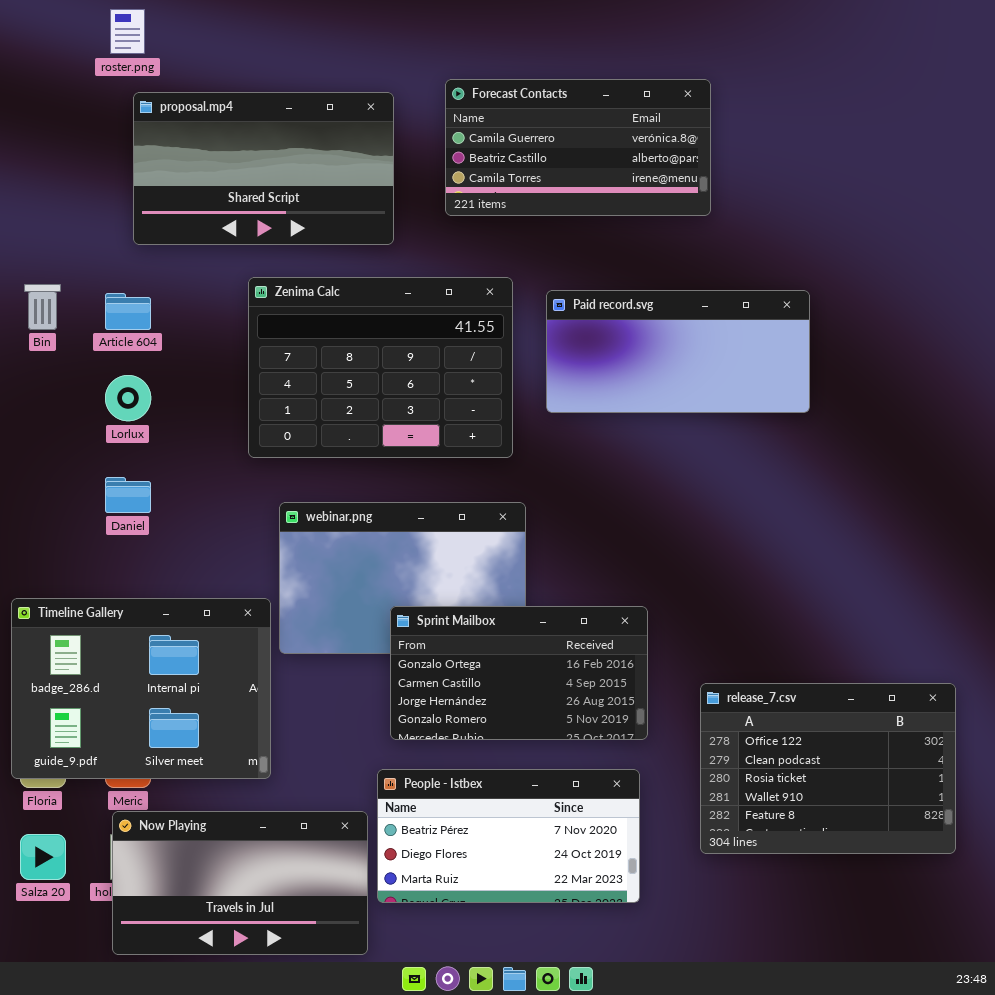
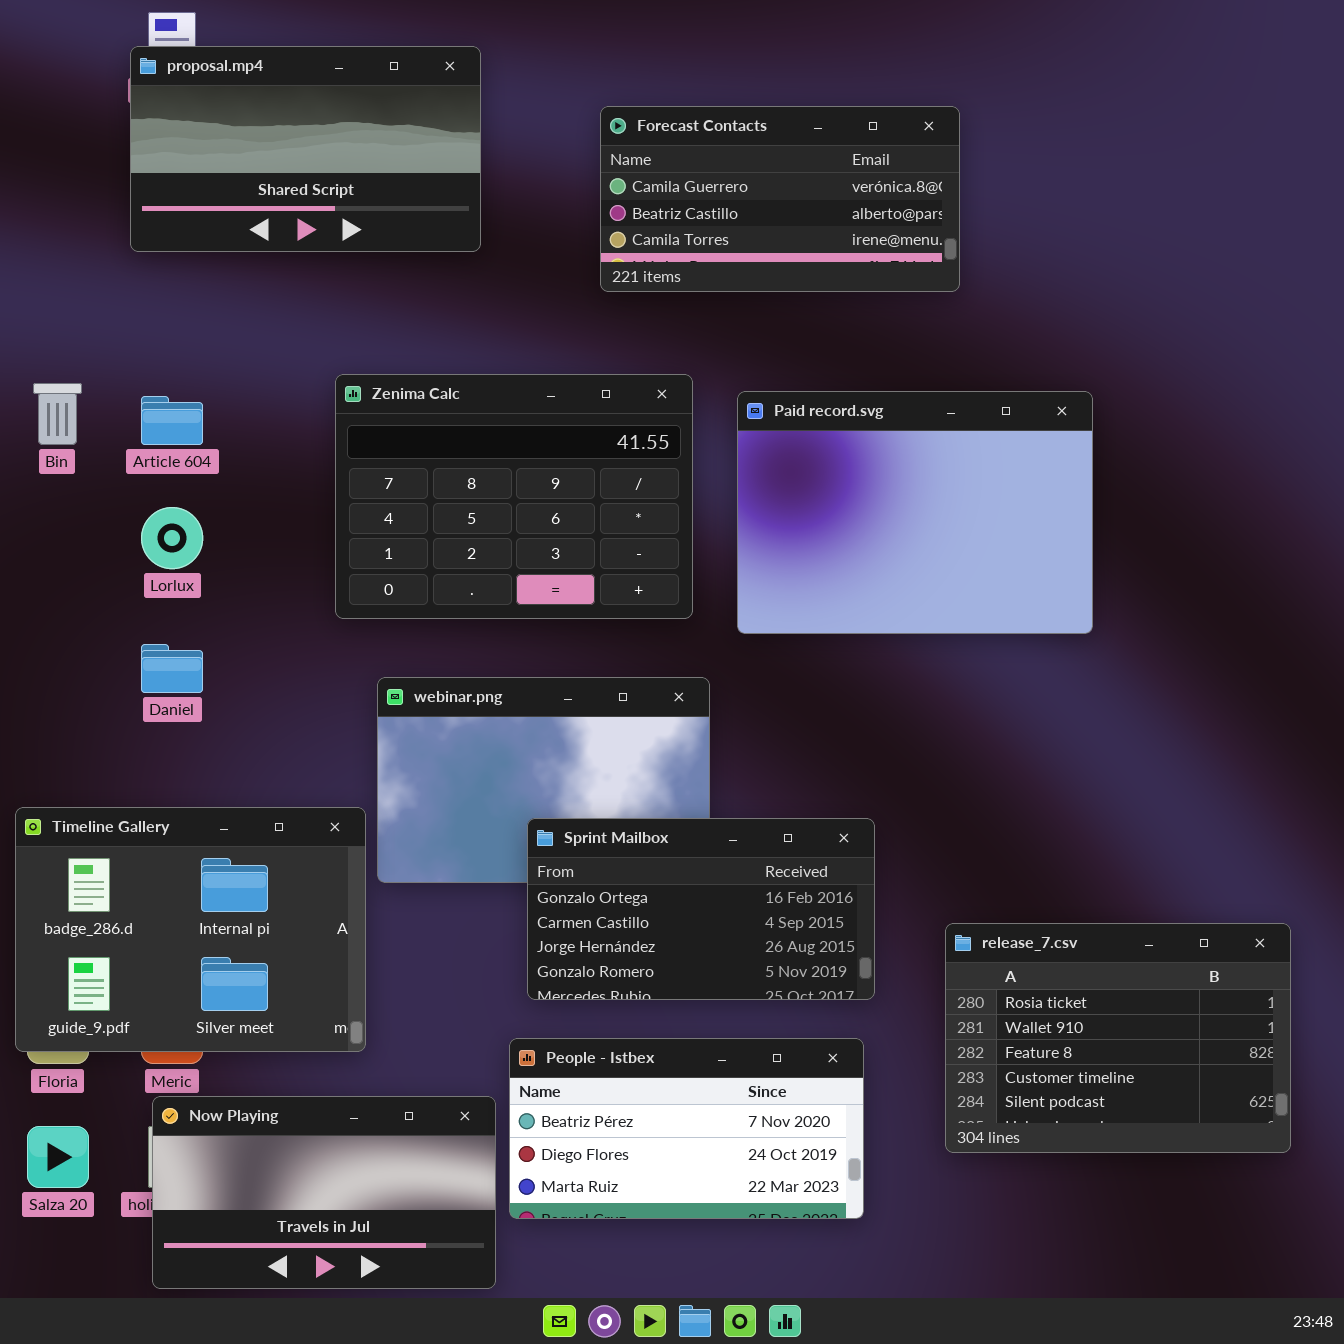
proposal.mp4: [133,92,394,245] -> [130,46,481,252], moved
Paid record.svg: [546,290,810,413] -> [737,391,1093,634], resized
release_7.csv: [700,683,956,854] -> [945,923,1291,1153], scrolled down 2 rows

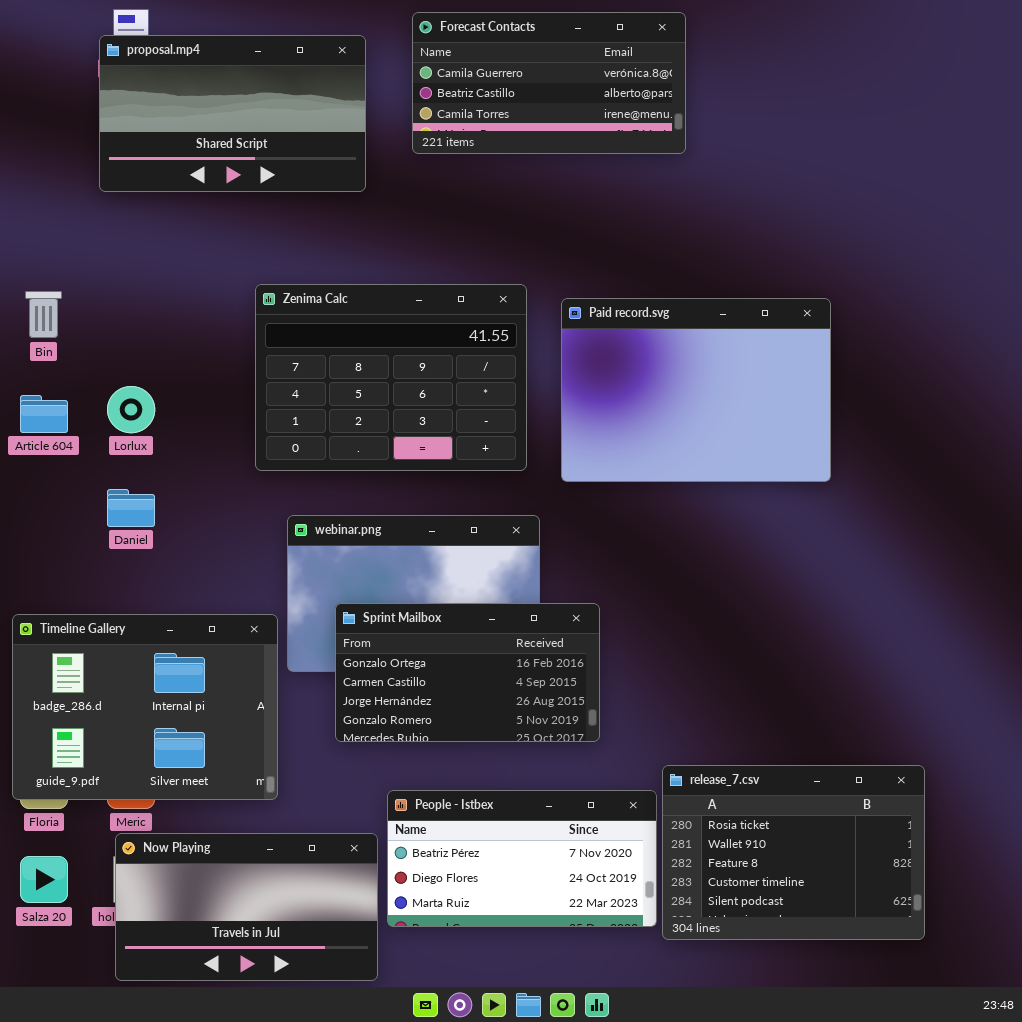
Forecast Contacts: [600,106,960,292] -> [412,12,686,154], moved
Article 604: [141,396,203,445] -> [20,395,68,433], moved
Sprint Mailbox: [527,818,875,1000] -> [335,603,600,742], moved
release_7.csv: [945,923,1291,1153] -> [662,765,925,940], moved

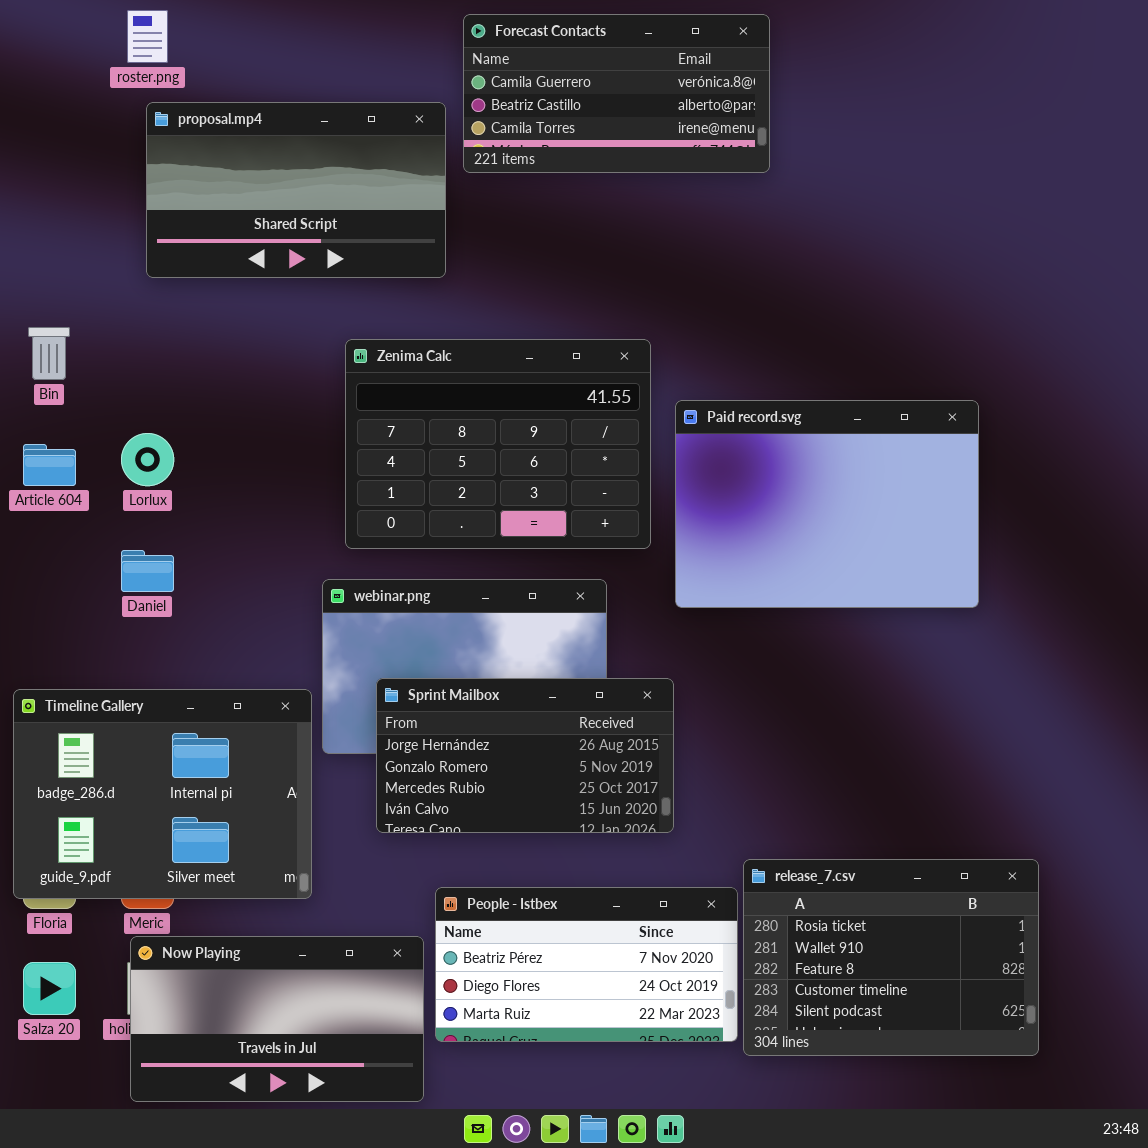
proposal.mp4: [99,35,366,192] -> [146,102,446,278], moved
Zenima Calc: [255,284,527,471] -> [345,339,651,549], moved
Paid record.svg: [561,298,831,482] -> [675,400,979,608], moved
Sprint Mailbox: [335,603,600,742] -> [376,678,674,833], scrolled down 2 rows

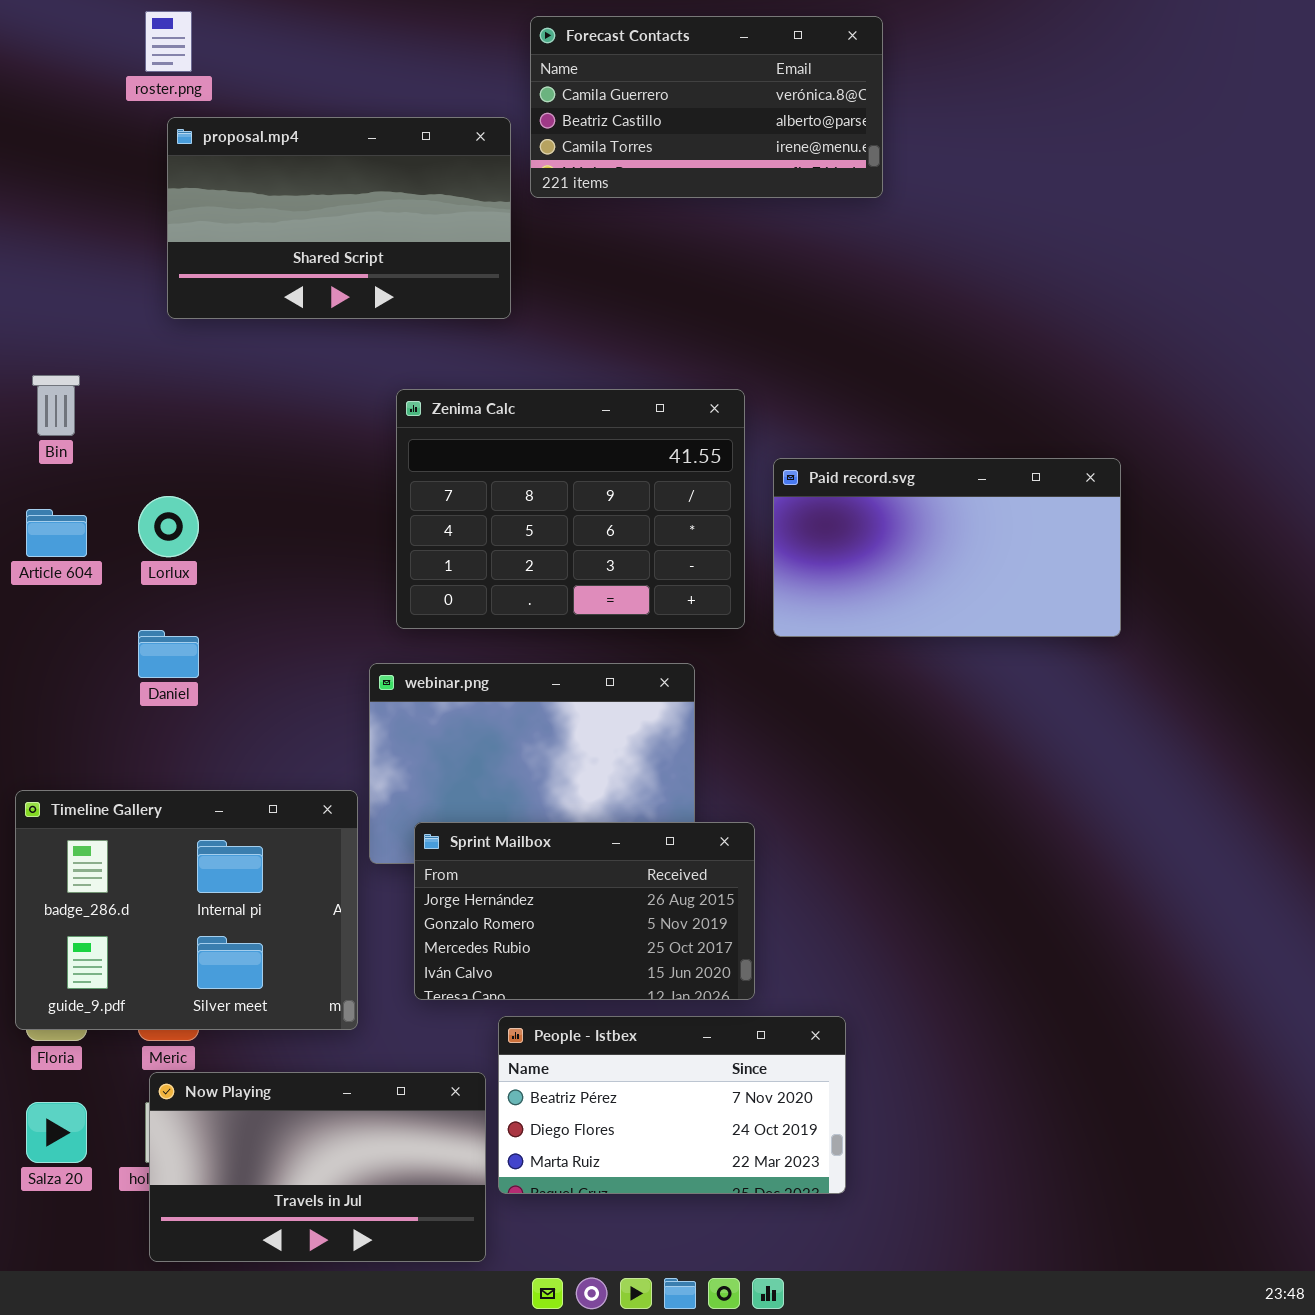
Paid record.svg: [675,400,979,608] -> [773,458,1121,637], resized
Sprint Mailbox: [376,678,674,833] -> [414,822,755,1000], moved
release_7.csv: [743,859,1039,1056] -> none, closed

